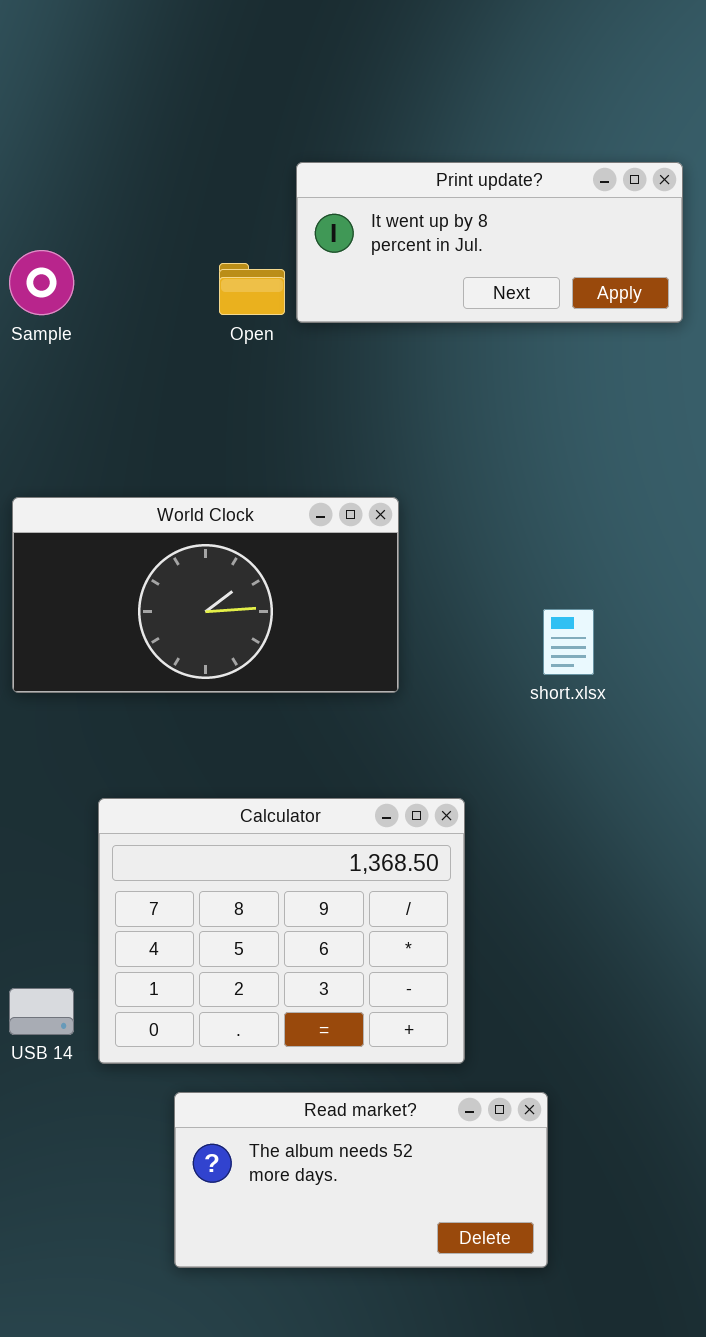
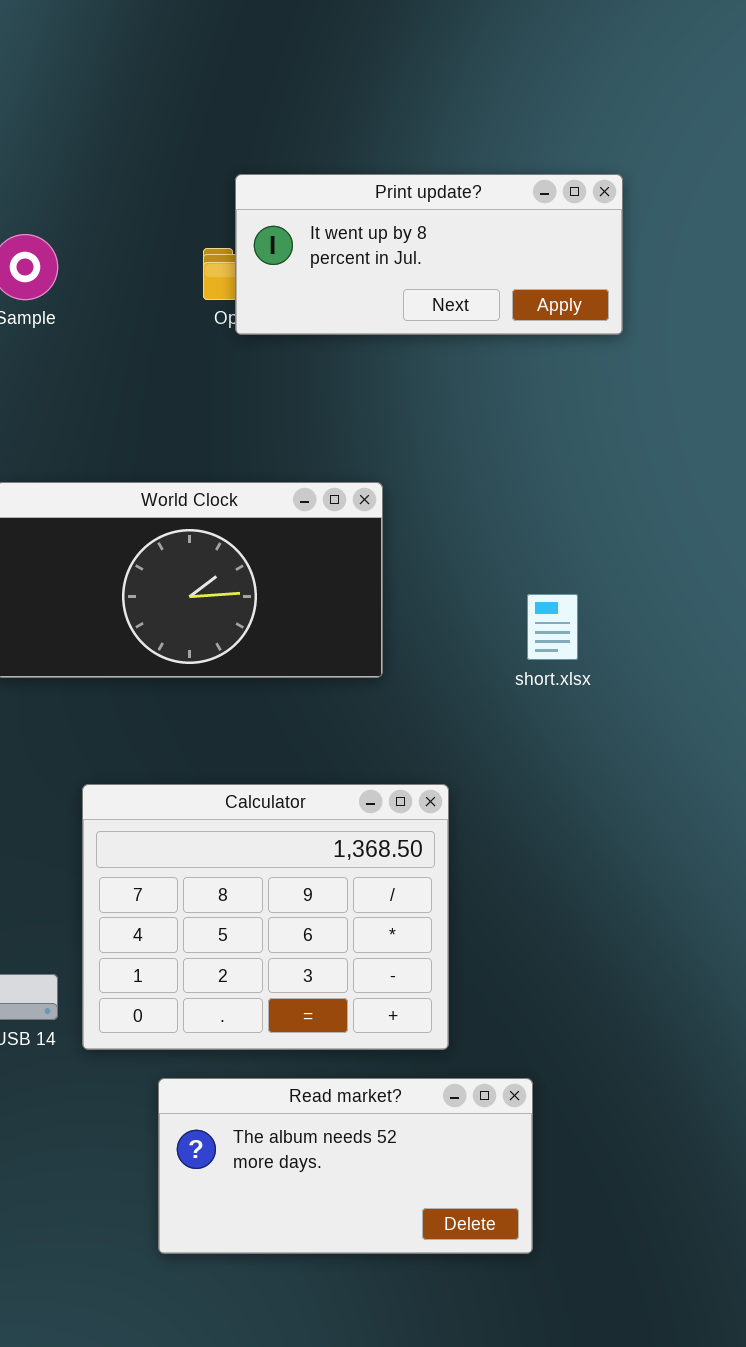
Print update?: [296,162,683,323] -> [235,174,623,335], moved

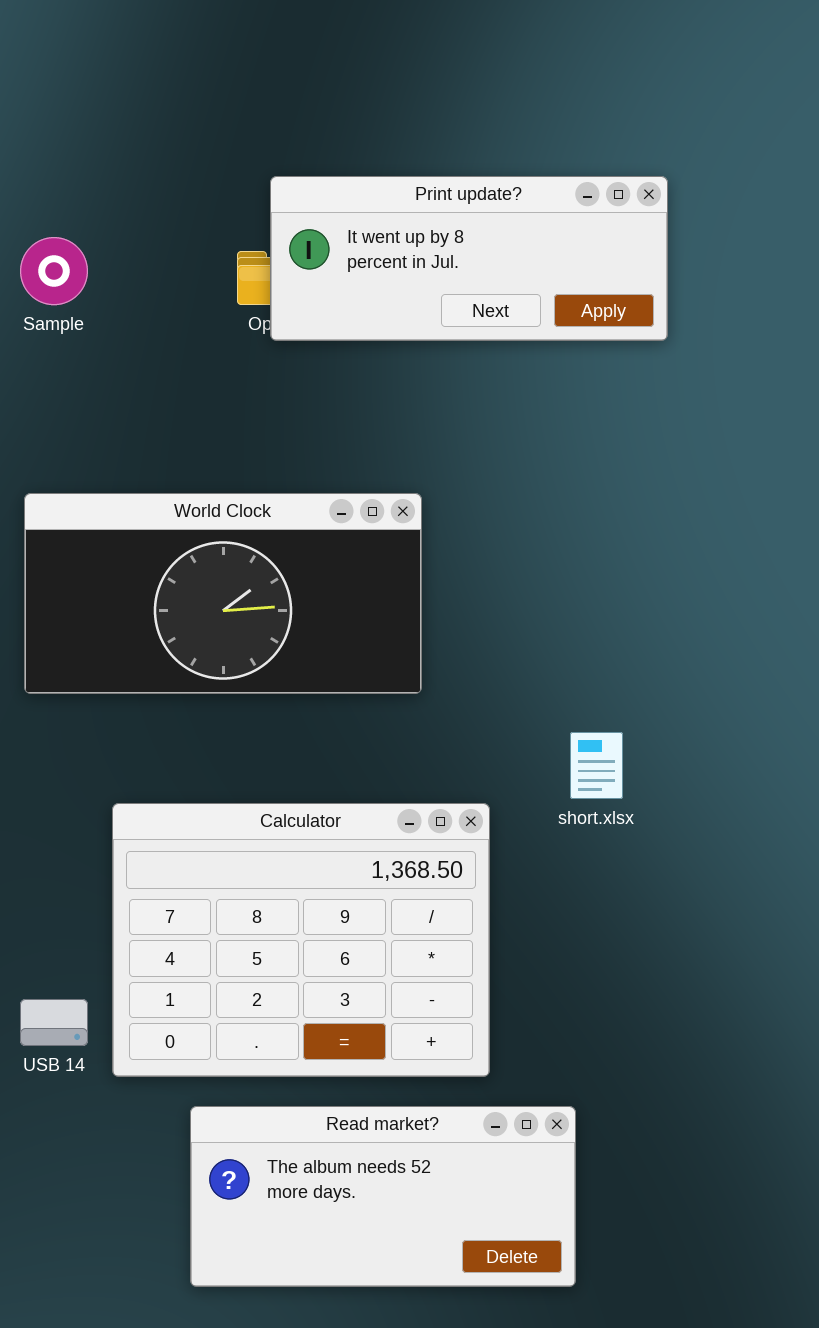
short.xlsx: [527,594,578,660] -> [570,732,623,799], moved

